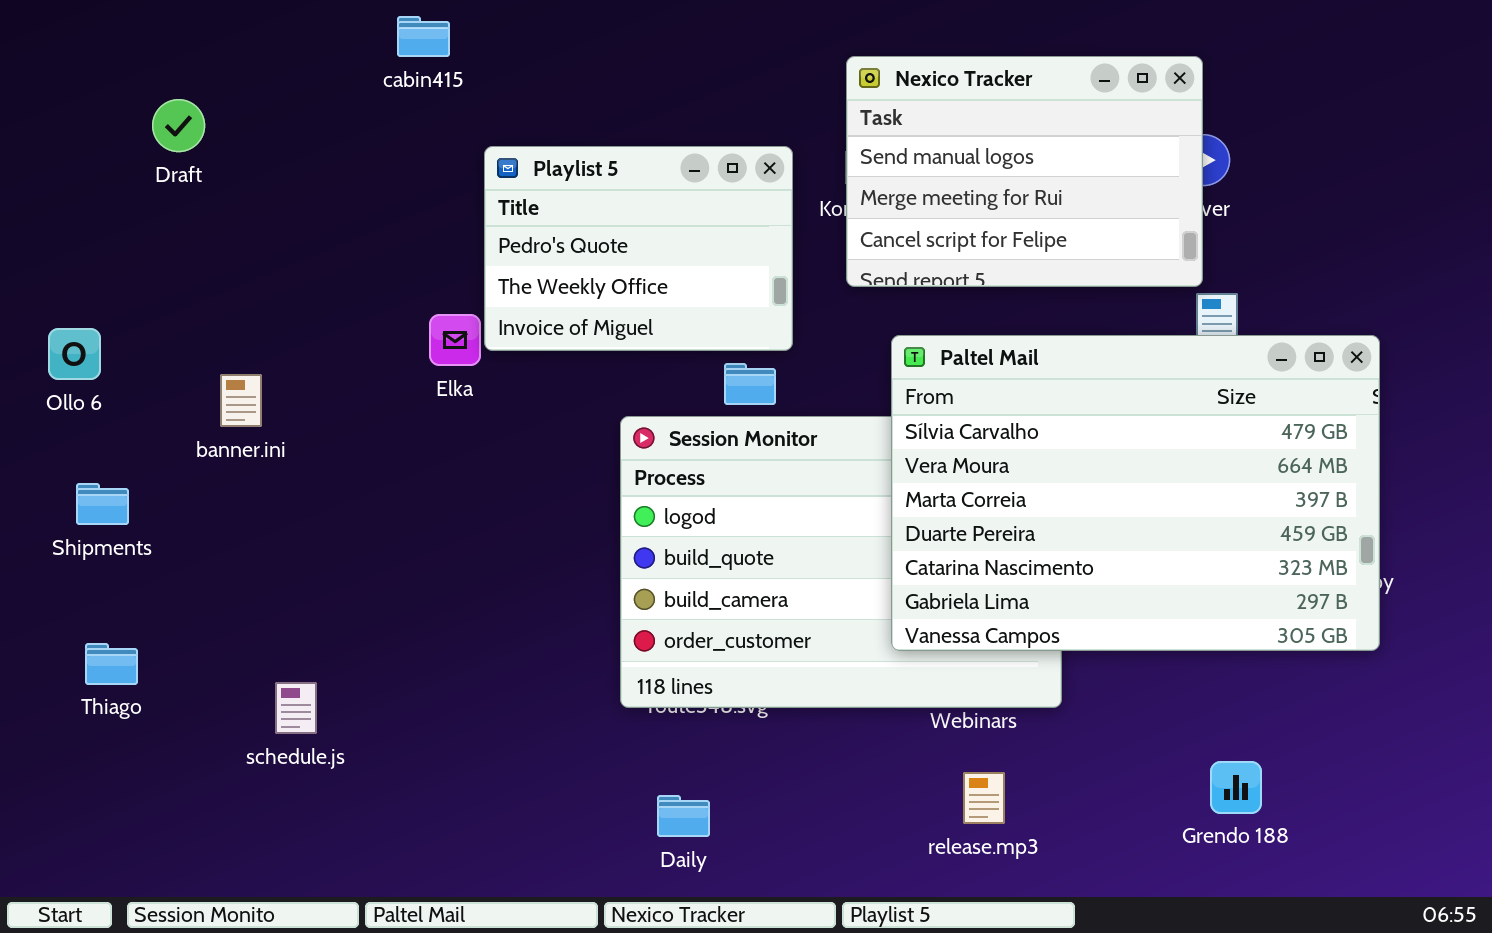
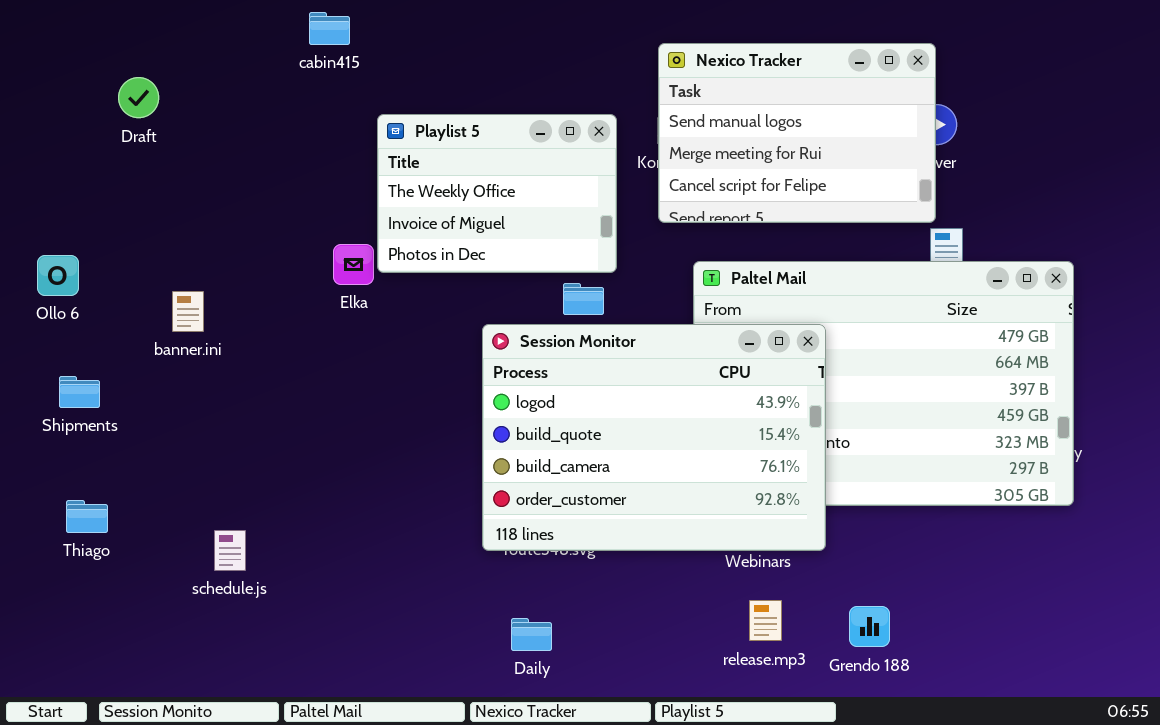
Playlist 5: [484,146,793,351] -> [377,114,617,273], scrolled down 1 row
Session Monitor: [620,416,1062,708] -> [482,324,826,551], raised
Grendo 188: [1210,761,1262,814] -> [849,606,890,647], moved

